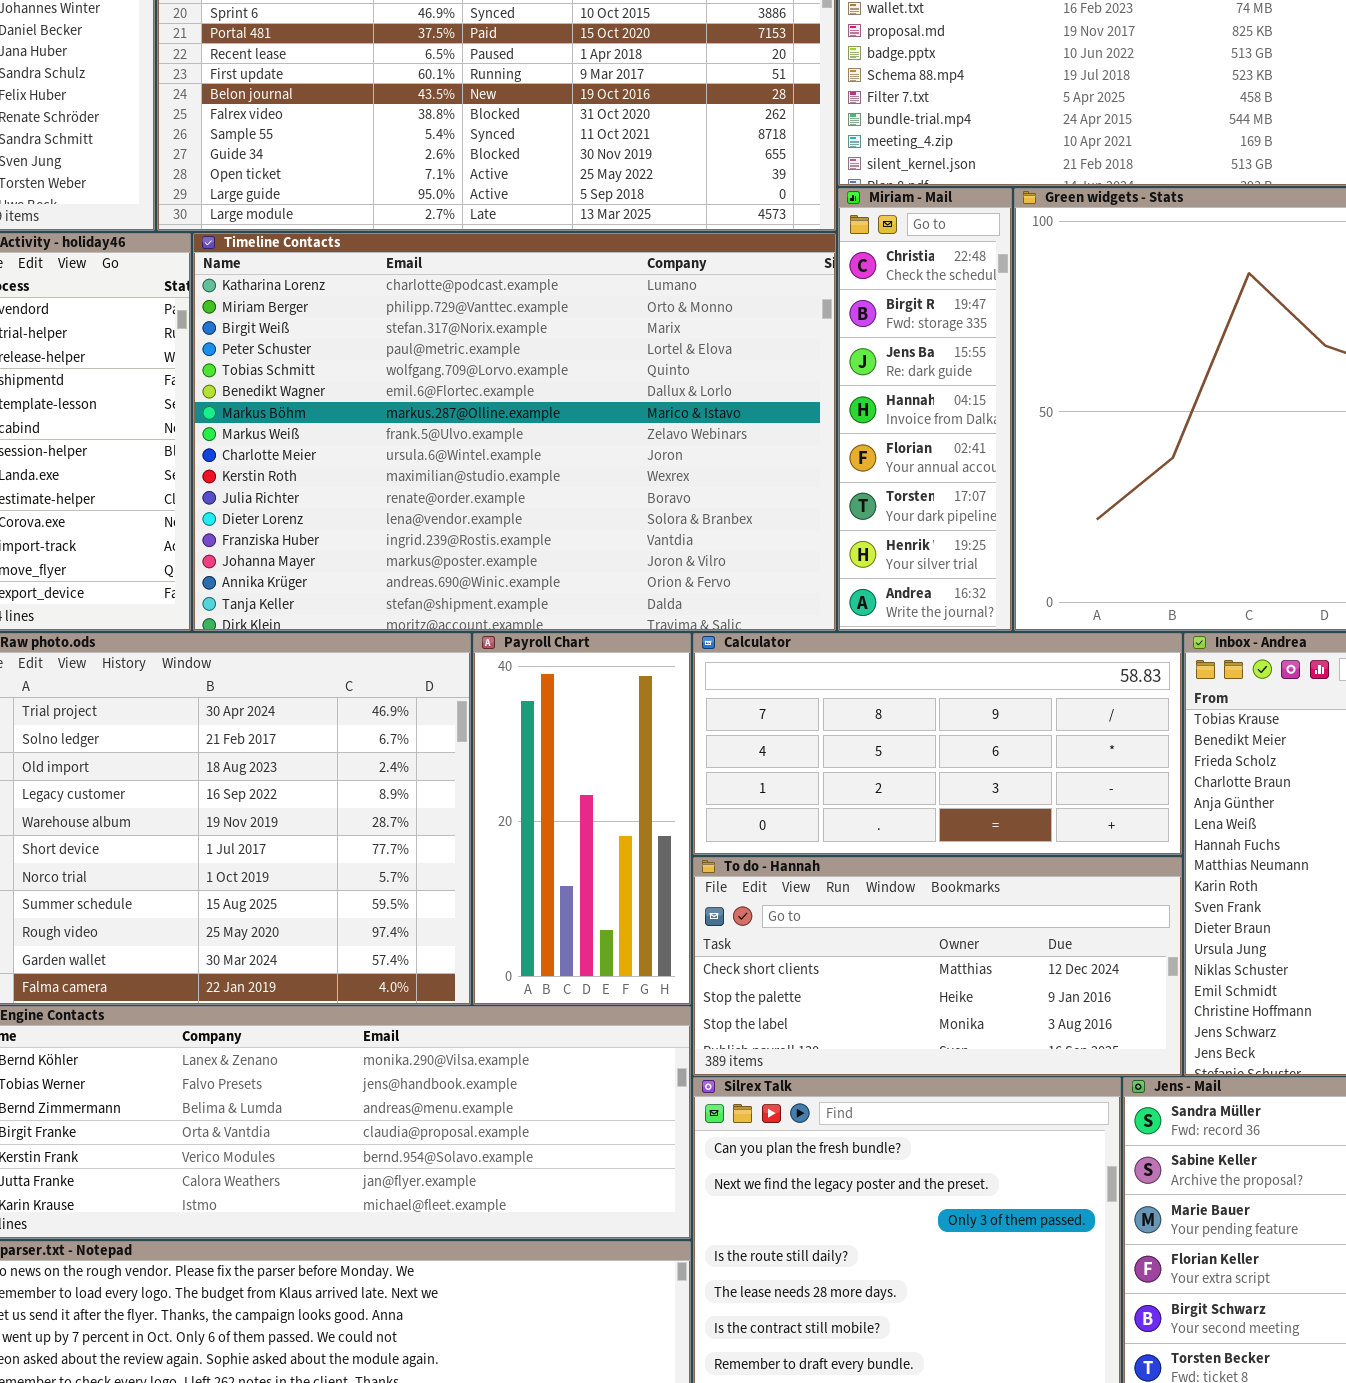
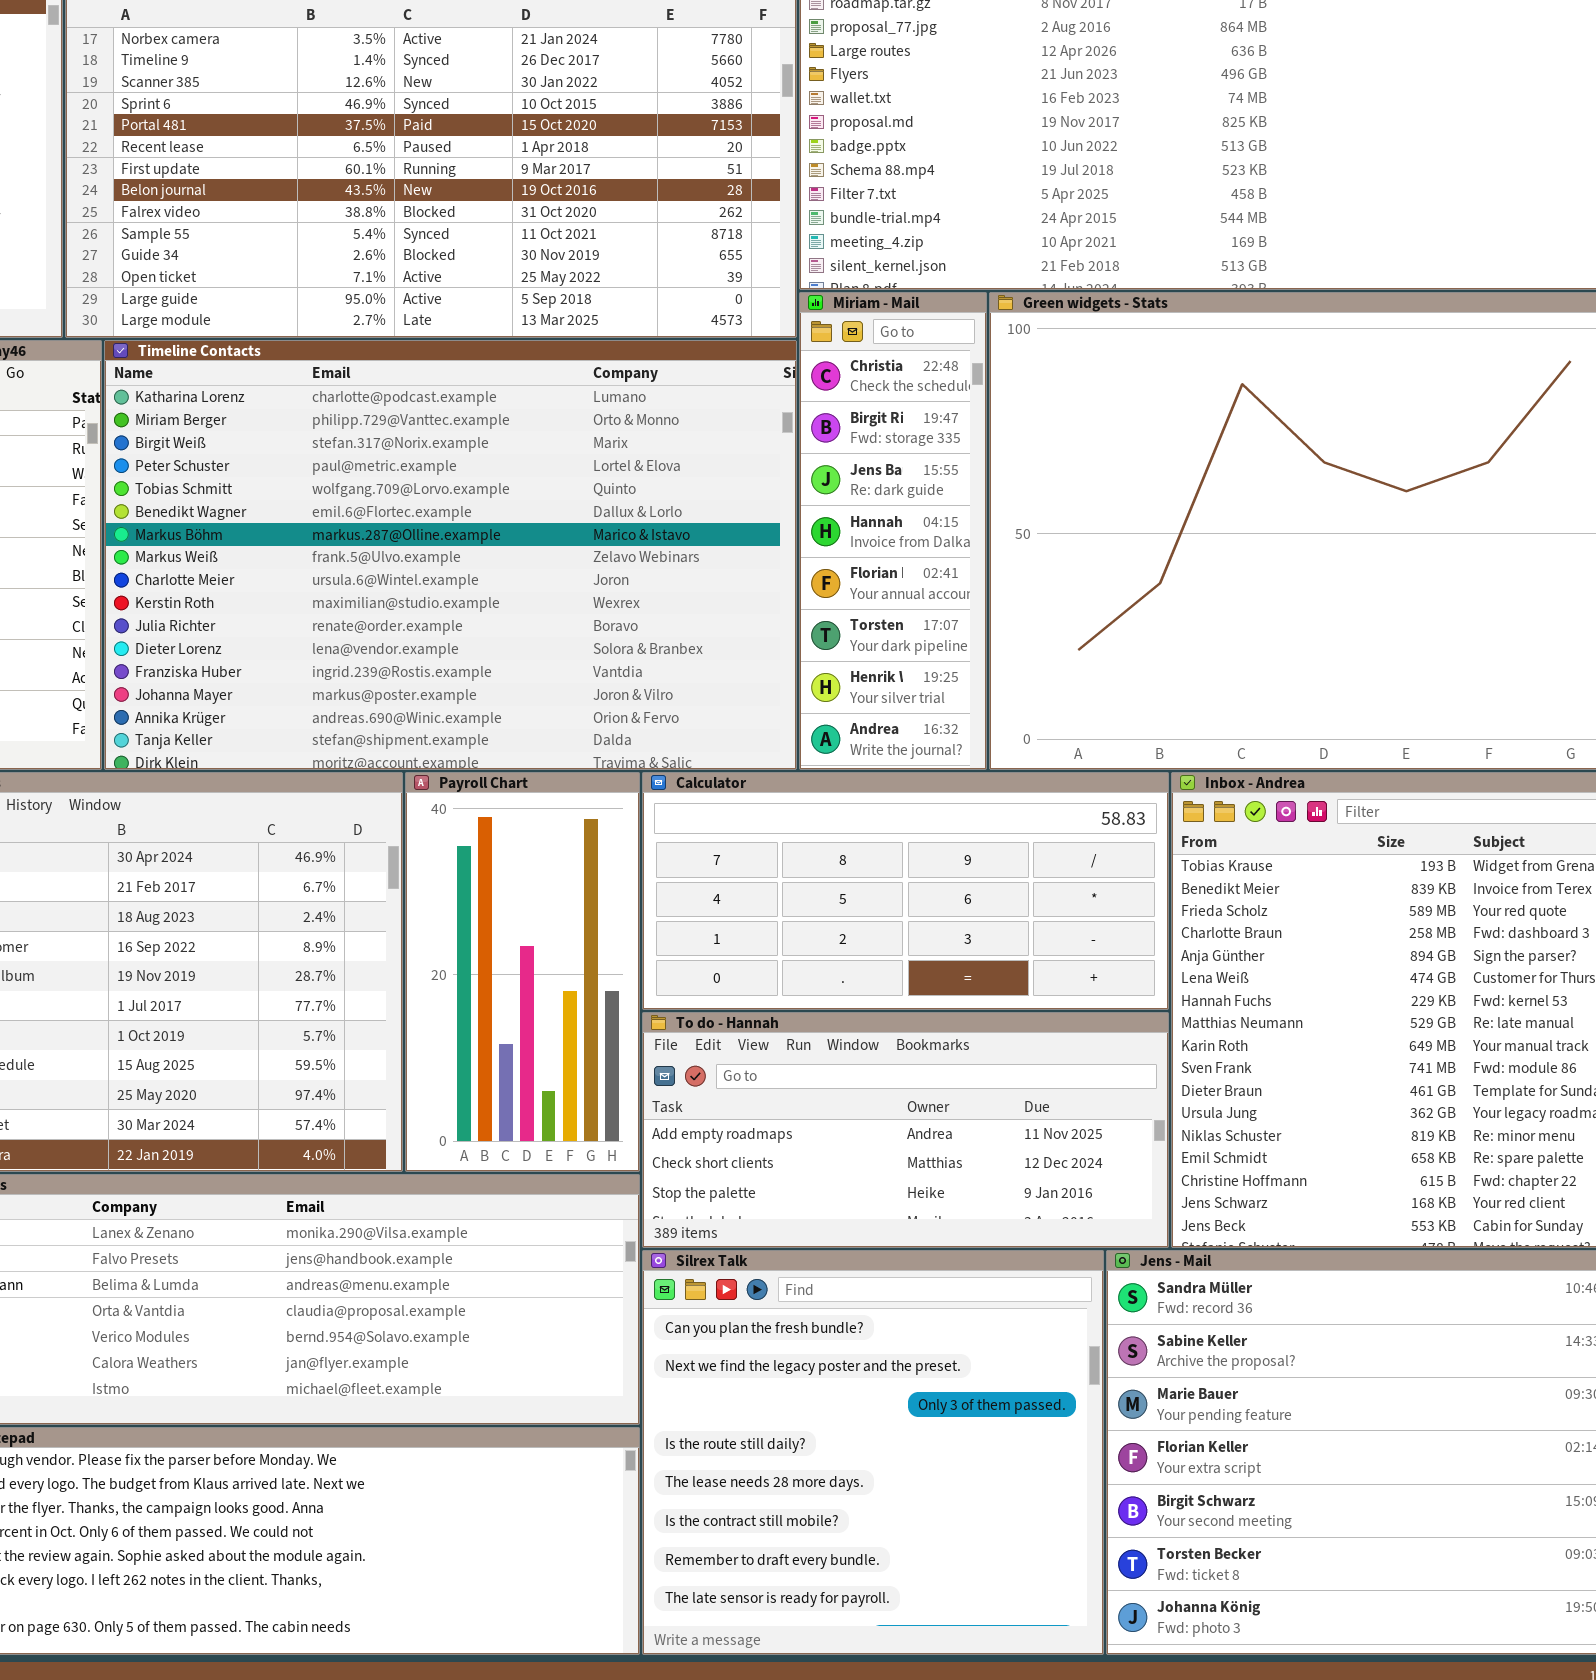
To do - Hannah: [693,857,1182,1076] -> [642,1012,1169,1248], scrolled up 1 row

